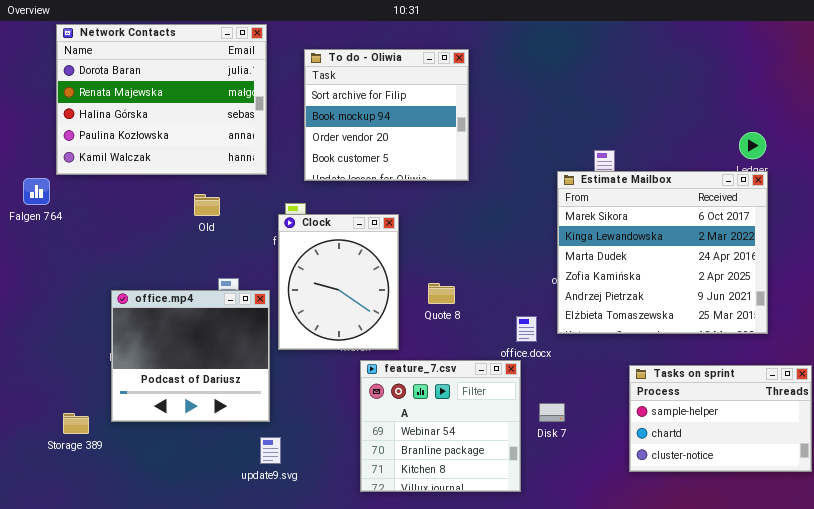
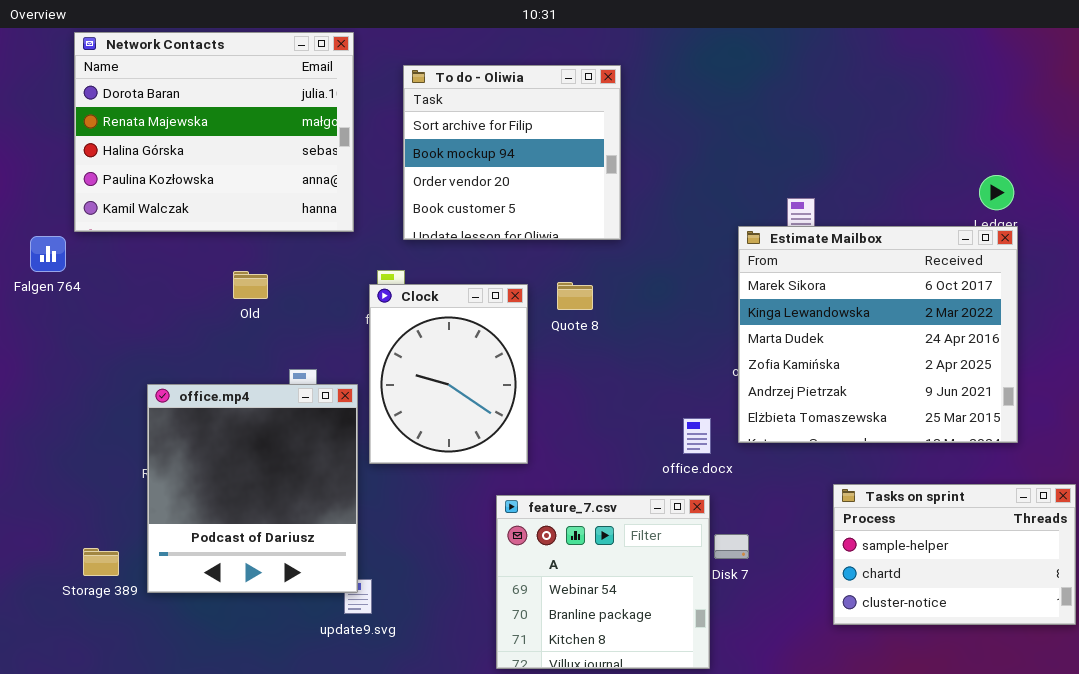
Old: [194,194,220,216] -> [233,271,268,299], moved
Quote 8: [428,283,455,304] -> [557,282,593,310], moved
office.mp4: [111,290,270,422] -> [147,384,358,593], resized
feature_7.csv: [360,360,521,492] -> [496,495,710,669], moved

